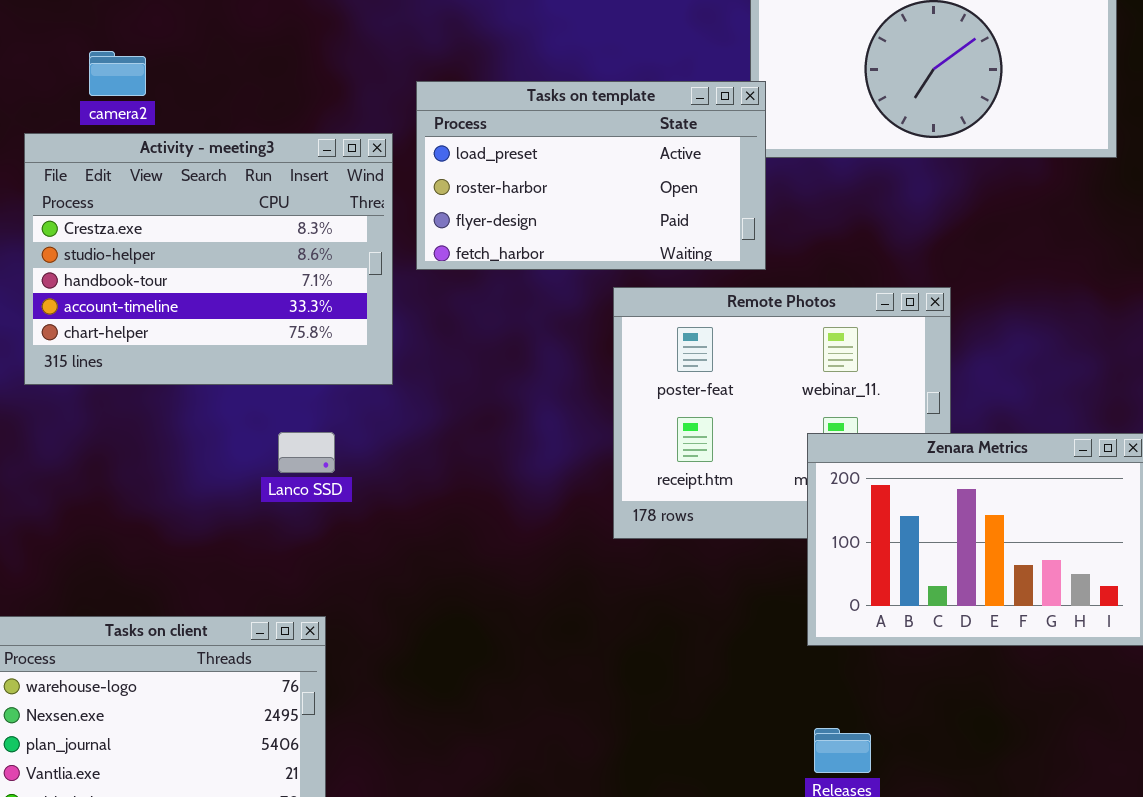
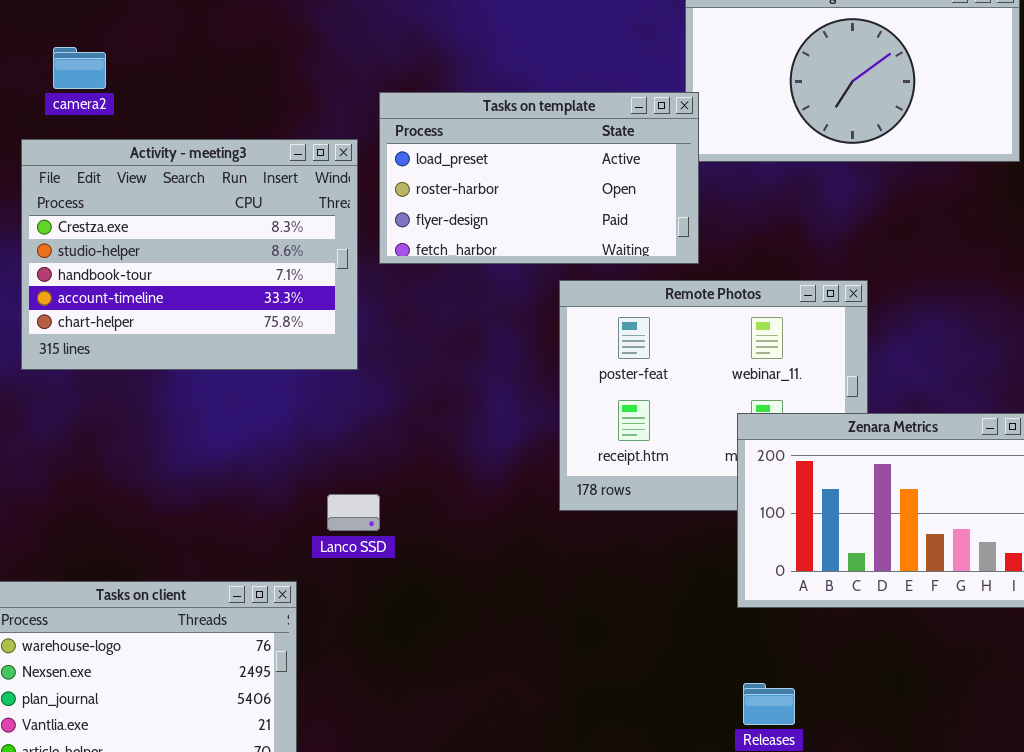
camera2: [89,51,146,96] -> [53,47,106,89], moved
Lanco SSD: [278,432,335,473] -> [327,494,380,531], moved

